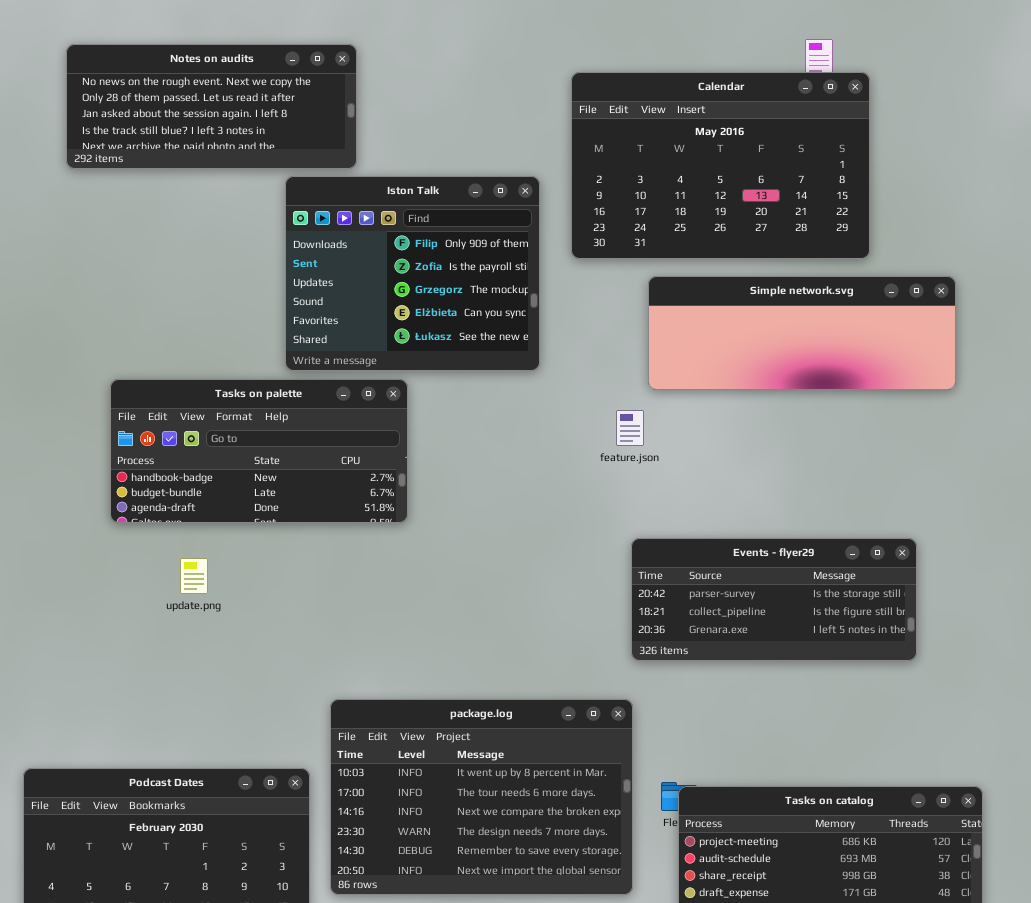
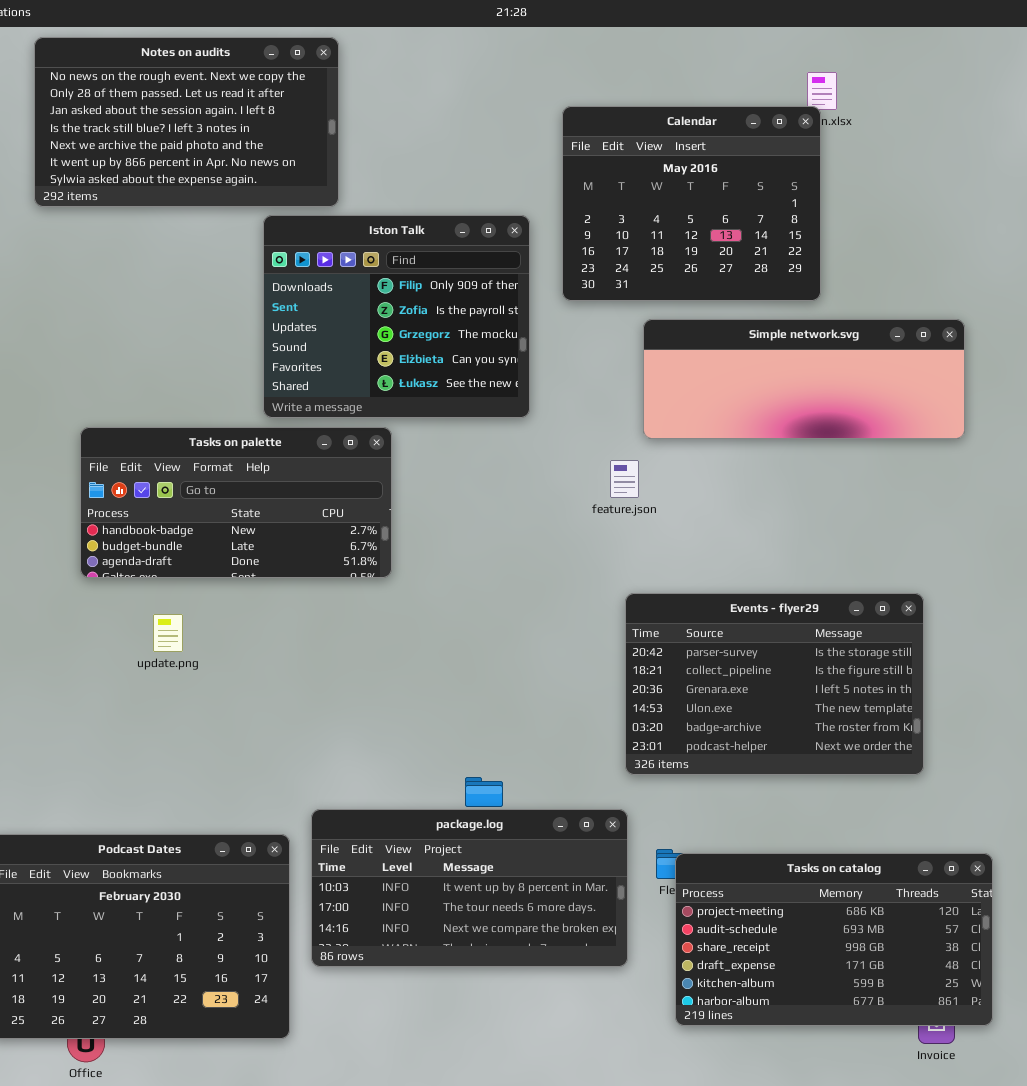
Notes on audits: [66,44,357,169] -> [34,37,339,207], resized
Calendar: [571,72,870,259] -> [562,106,821,301], resized
Events - flyer29: [631,538,917,661] -> [625,593,924,775], resized
package.log: [330,699,633,895] -> [311,809,628,967], resized

